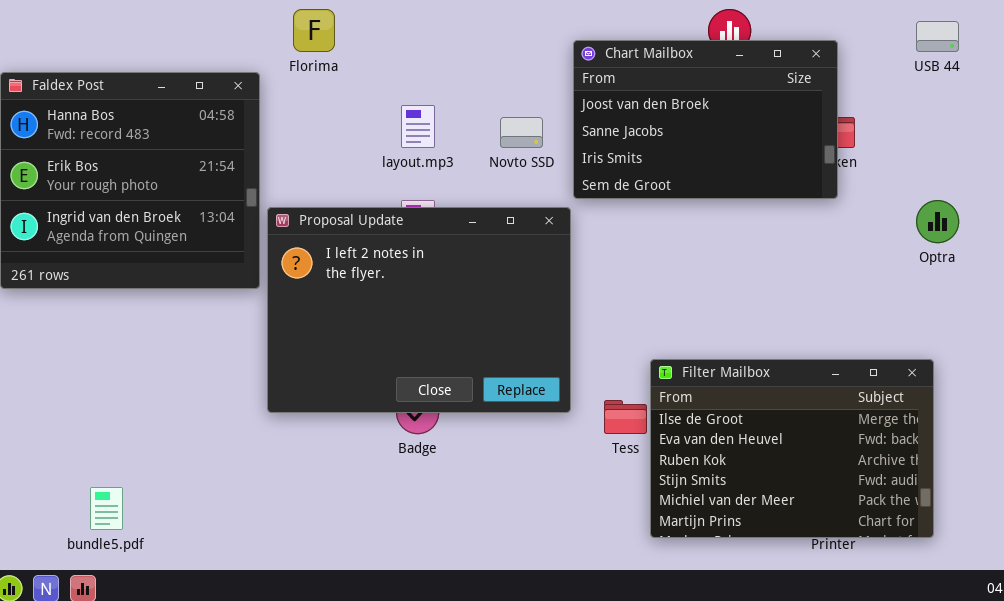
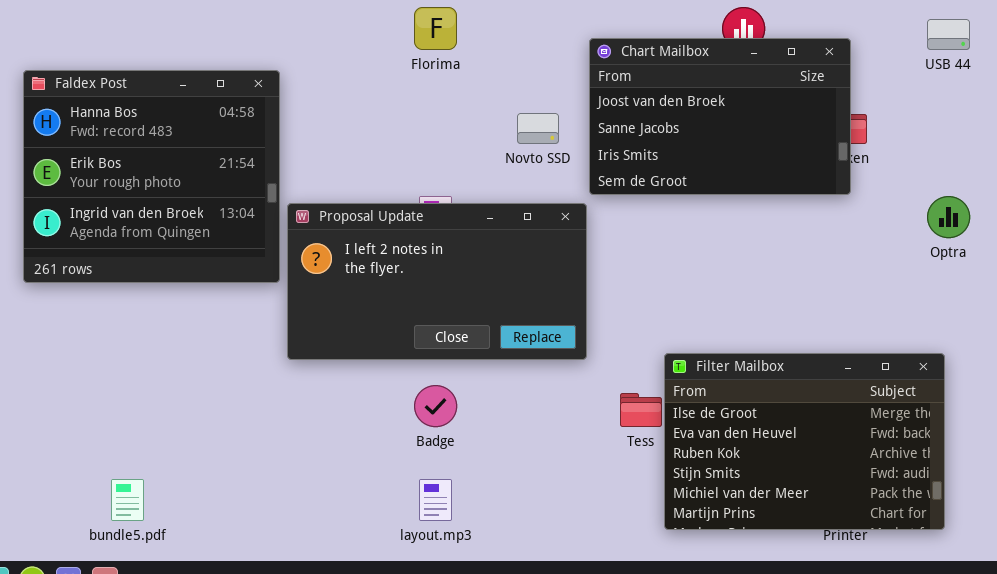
Florima: [293,9,335,52] -> [414,7,457,50], moved
layout.mp3: [401,105,435,148] -> [419,479,452,521], moved
Proposal Update: [267,207,571,413] -> [287,203,587,360], resized

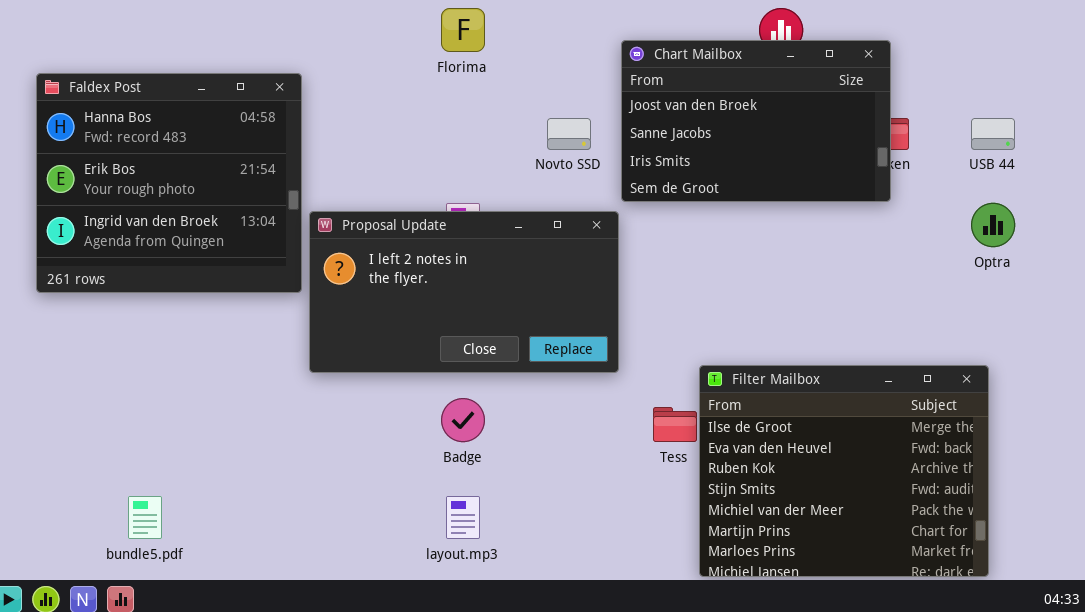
USB 44: [927,19,970,50] -> [971,118,1015,150], moved
Filter Mailbox: [664,353,945,530] -> [699,365,989,577], resized

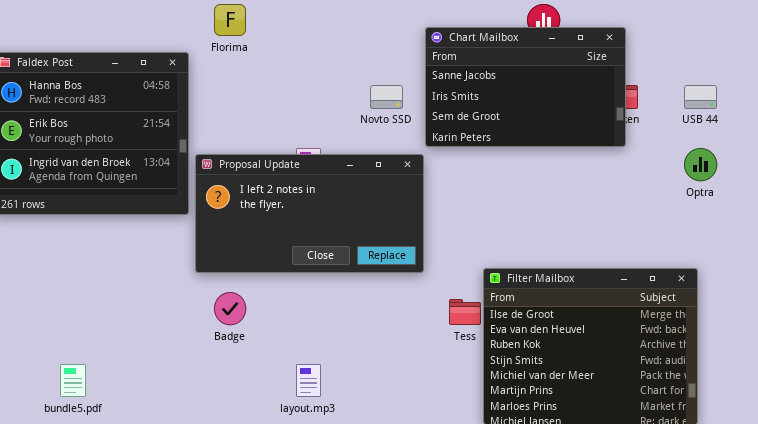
Florima: [441,8,485,52] -> [214,4,246,36], moved
Chart Mailbox: [621,40,891,202] -> [425,27,626,147], scrolled down 1 row
Badge: [441,398,485,442] -> [214,292,246,325], moved

